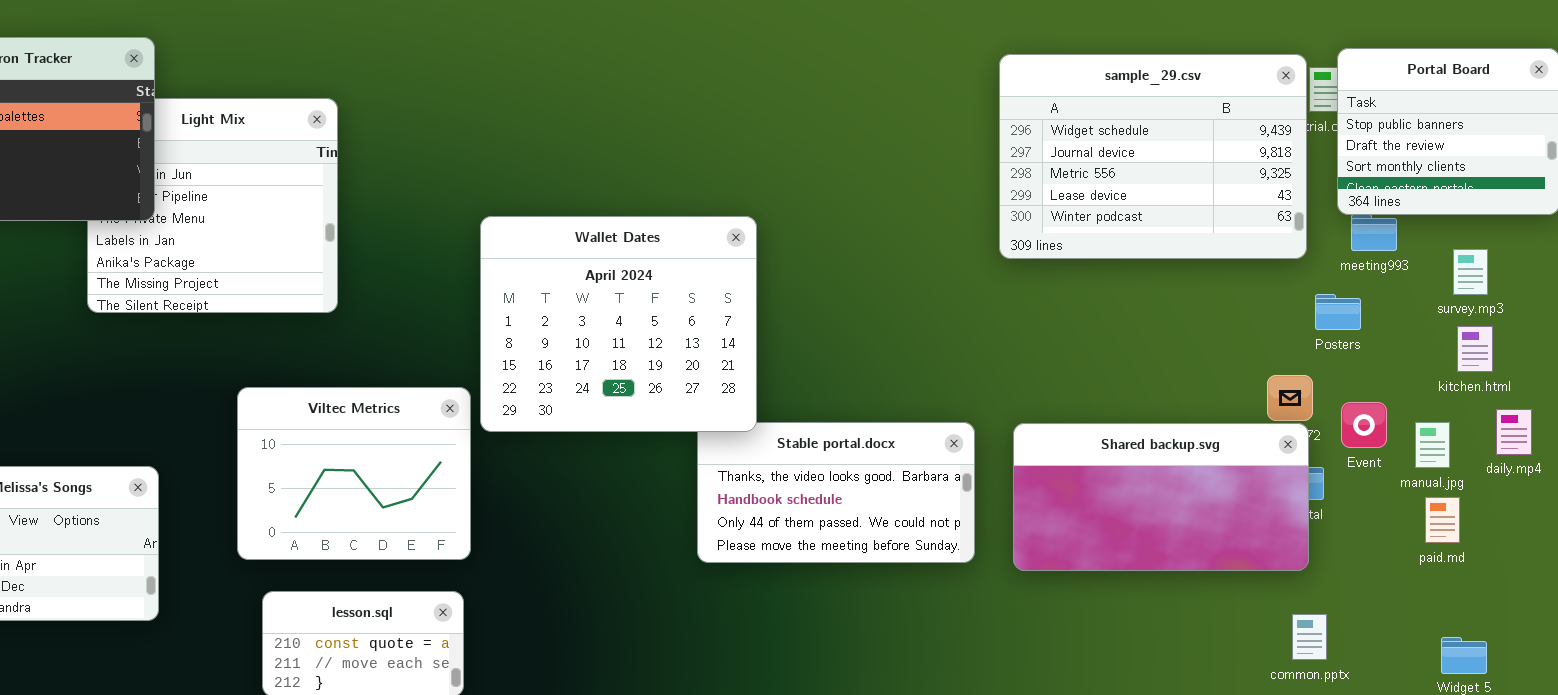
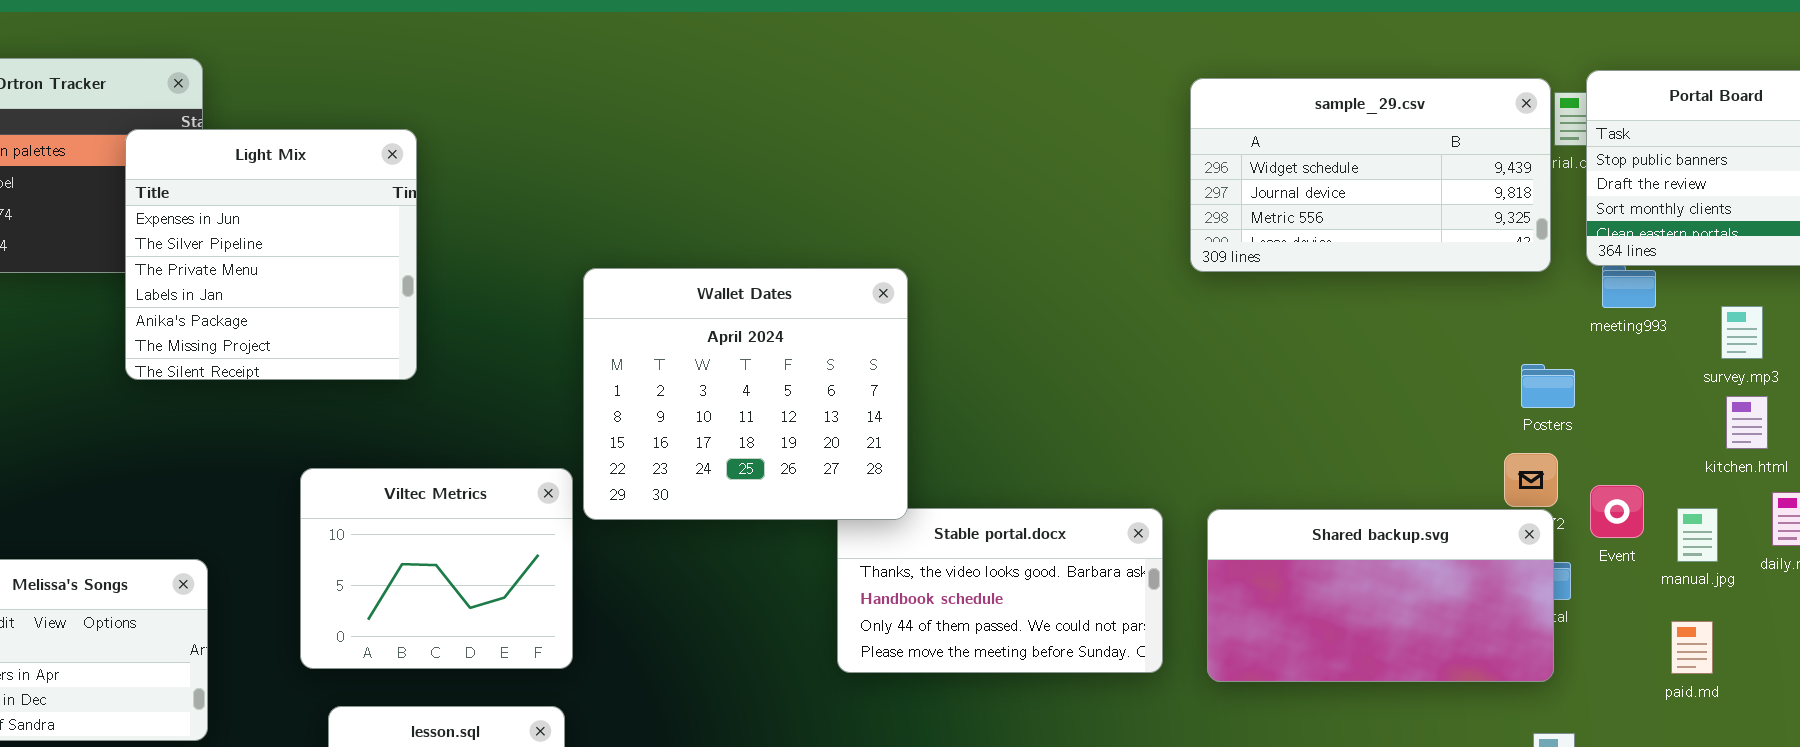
sample_29.csv: [999,54,1307,259] -> [1190,78,1551,272], resized
Light Mix: [87,98,338,313] -> [125,129,417,380], raised
Posters: [1315,294,1361,330] -> [1521,364,1575,408], moved
paid.md: [1425,497,1460,543] -> [1671,621,1713,674], moved

